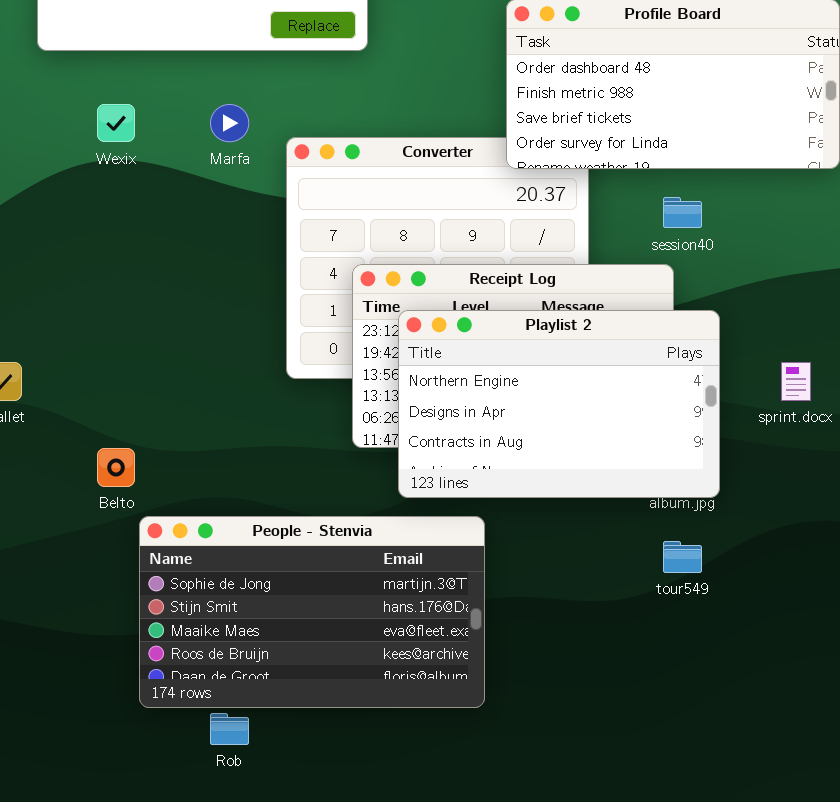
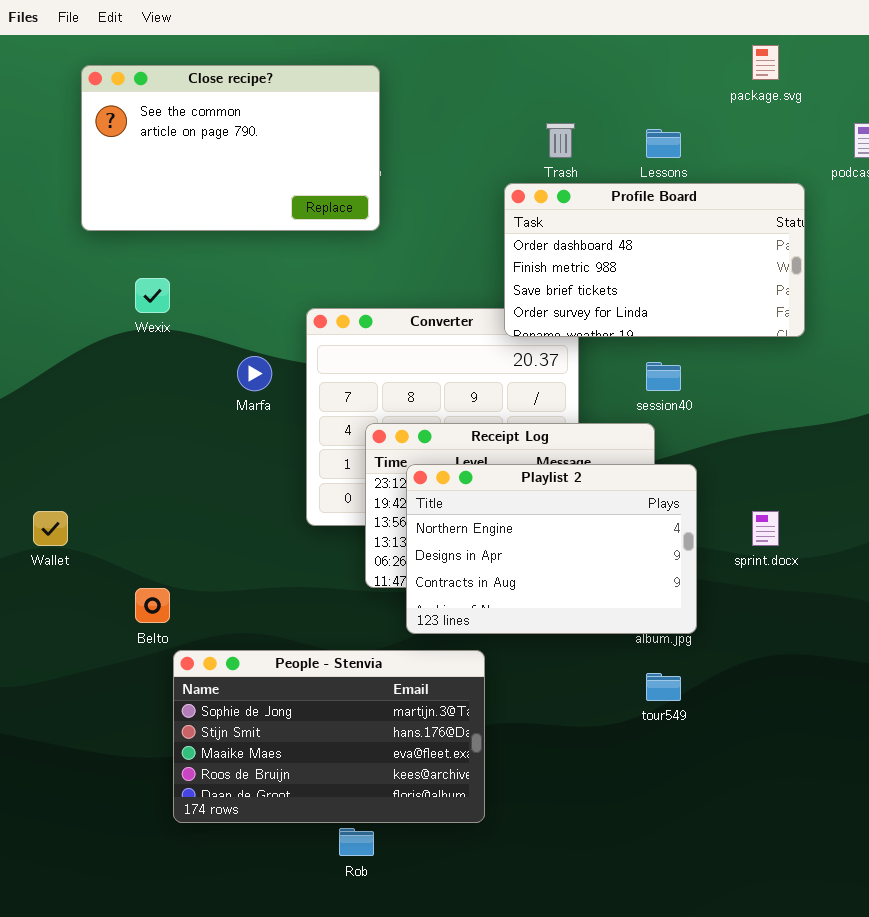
Marfa: [210,104,249,142] -> [237,356,272,391], moved
Rob: [210,713,249,745] -> [339,828,374,856], moved

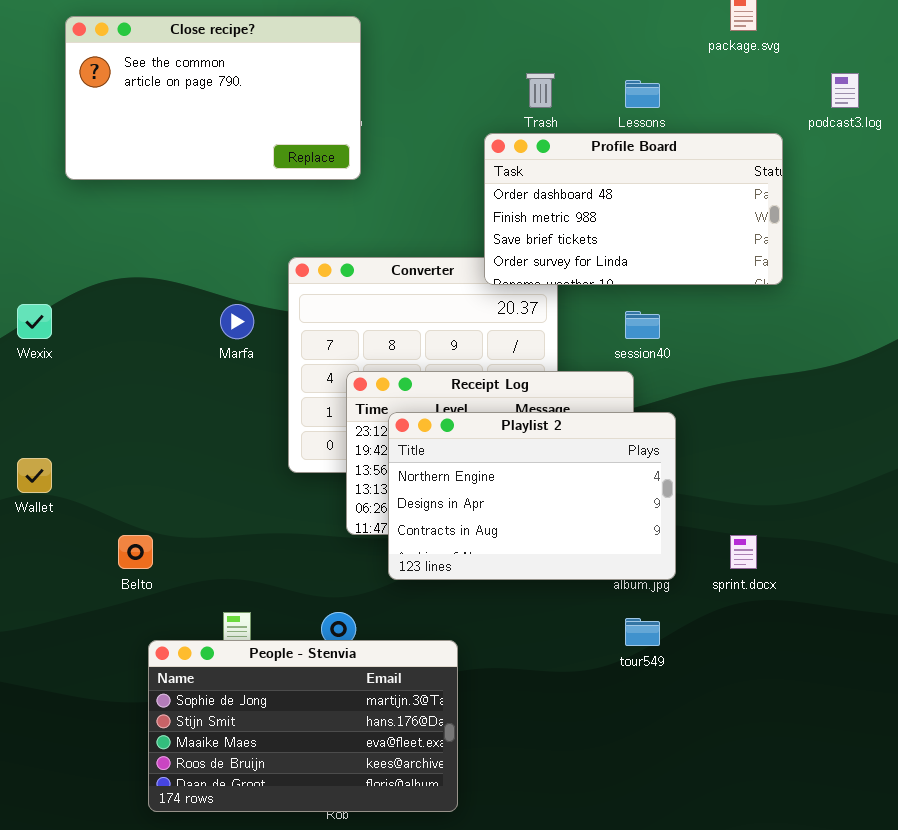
Wexix: [135,278,170,313] -> [17,304,52,339], moved
sprint.docx: [752,511,779,546] -> [730,535,757,569], moved
People - Stenvia: [173,650,485,823] -> [148,640,458,812], moved

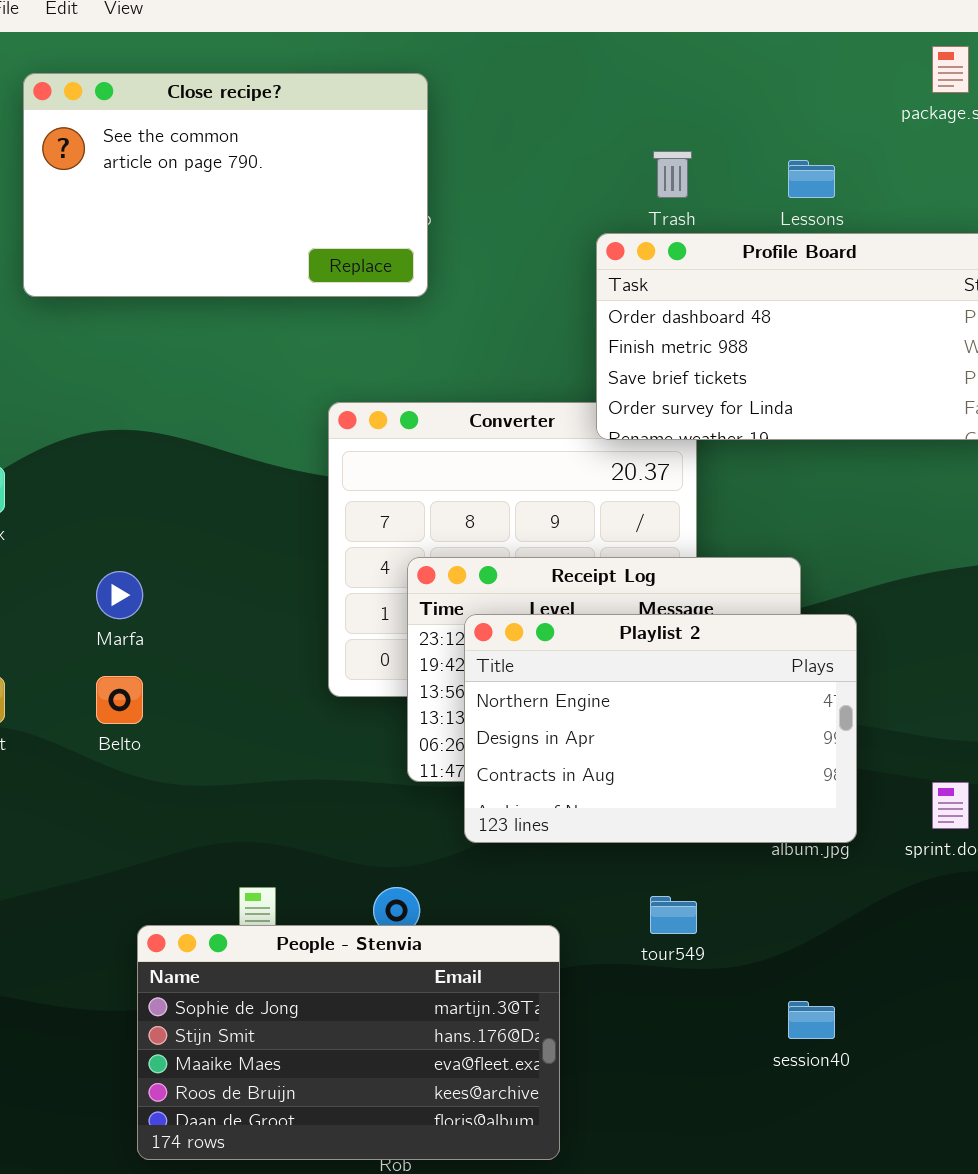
Marfa: [220,304,254,339] -> [96,571,143,619], moved
session40: [625,311,660,339] -> [788,1001,835,1039], moved
Belto: [118,535,153,569] -> [96,676,143,724], moved
tour549: [625,618,660,646] -> [650,896,697,934], moved

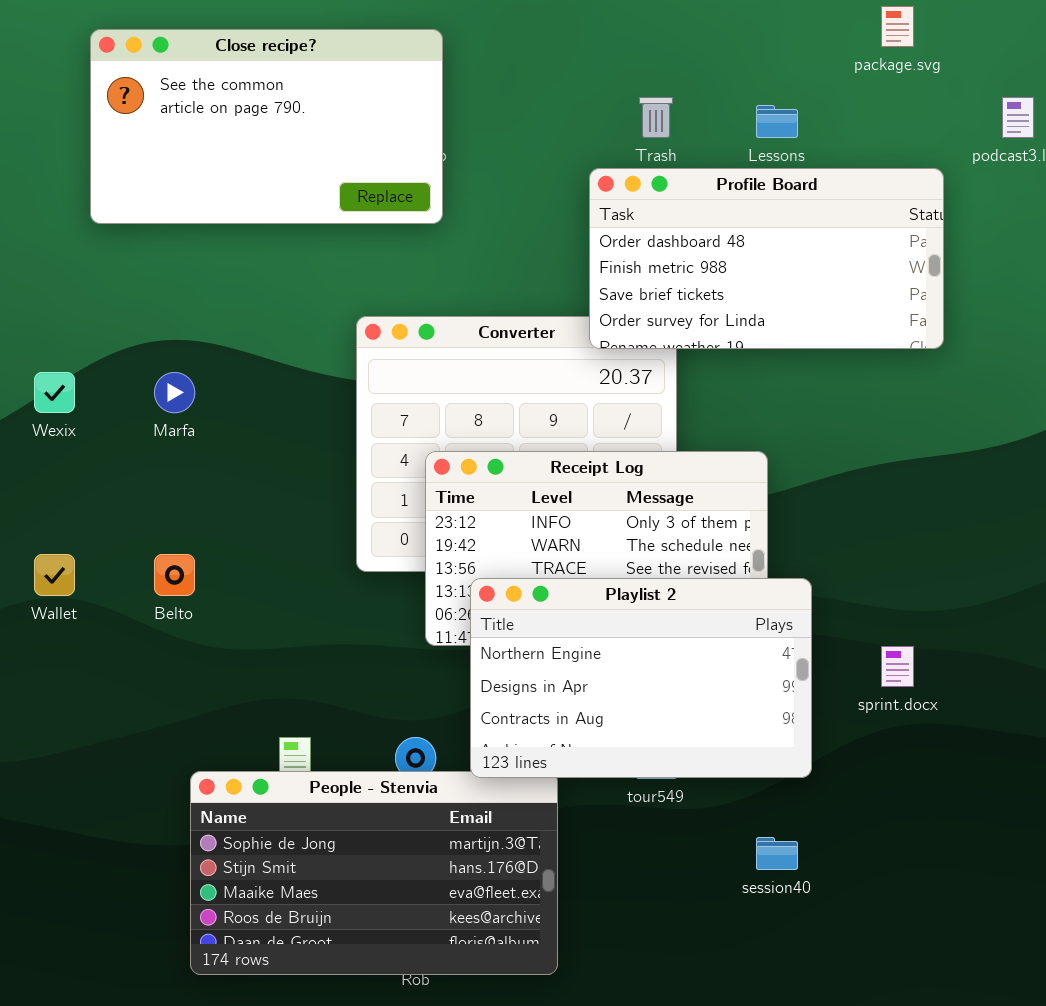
Marfa: [96,571,143,619] -> [154,372,195,413], moved
Playlist 2: [464,614,857,843] -> [470,578,812,778], moved

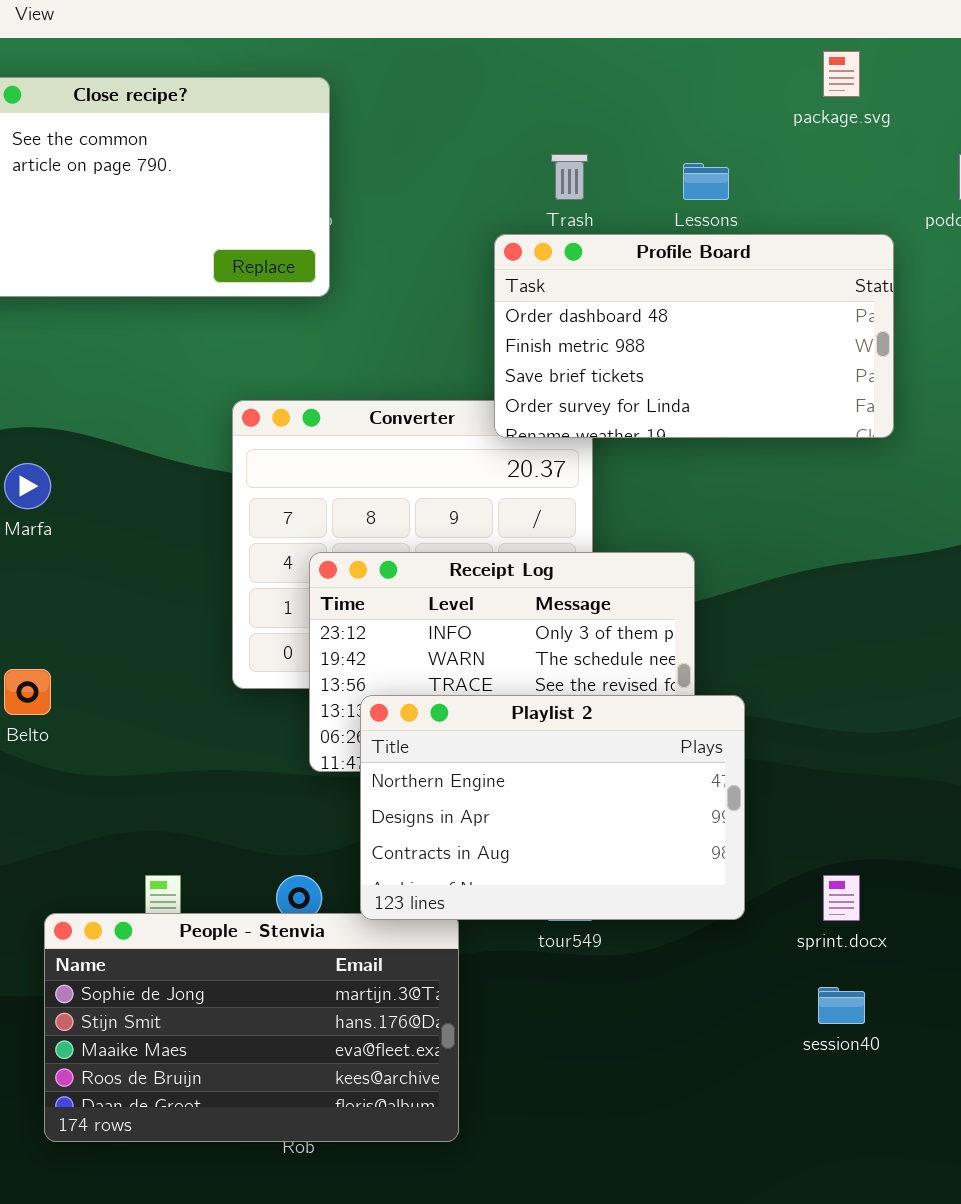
sprint.docx: [881,646,914,687] -> [823,875,860,921], moved
session40: [756,837,798,870] -> [818,987,865,1024], moved

